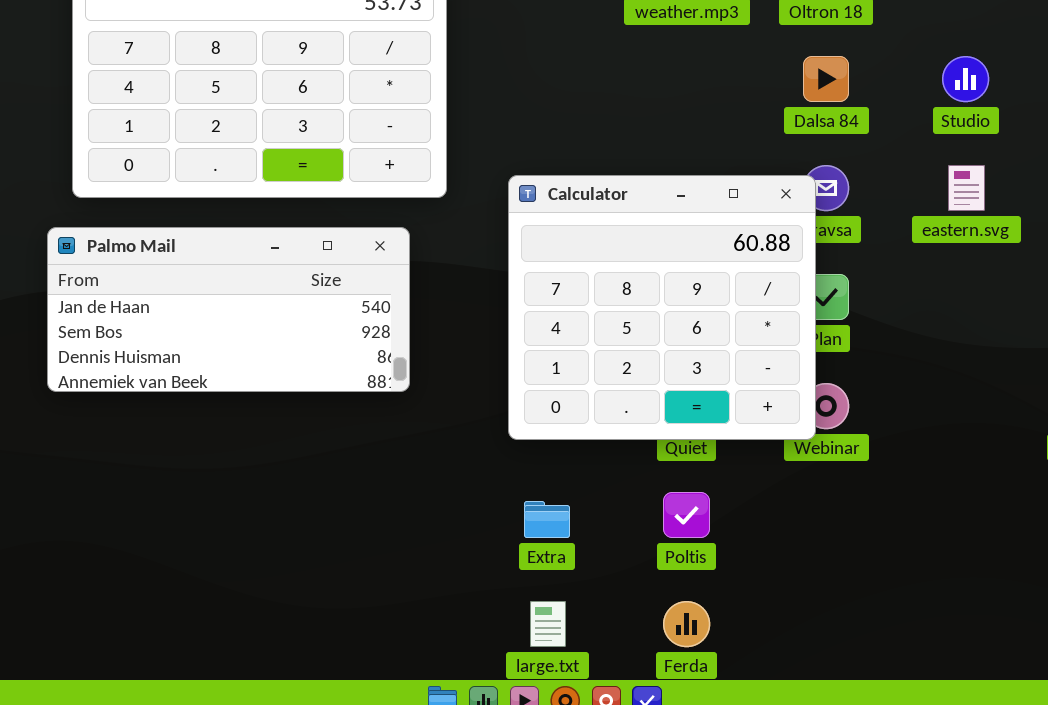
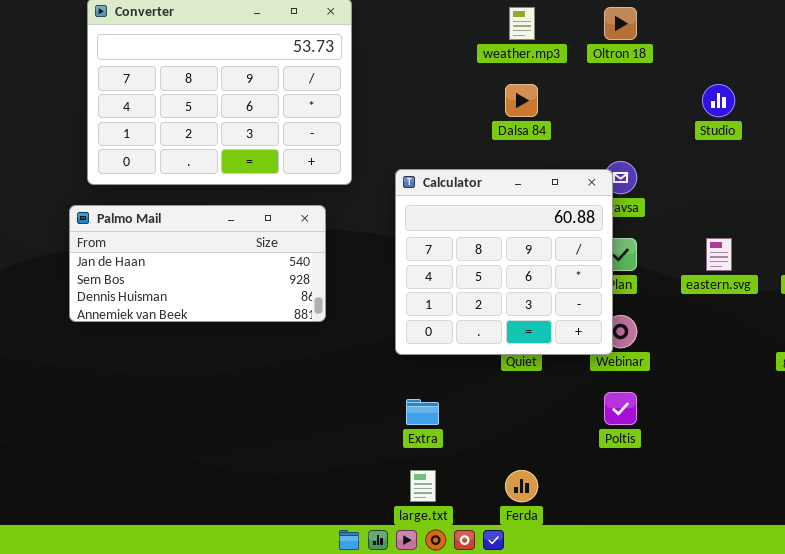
Dalsa 84: [803,56,849,102] -> [505,84,538,117], moved
eastern.svg: [948,165,985,211] -> [706,238,732,271], moved
Poltis: [663,492,710,538] -> [604,392,637,425], moved

